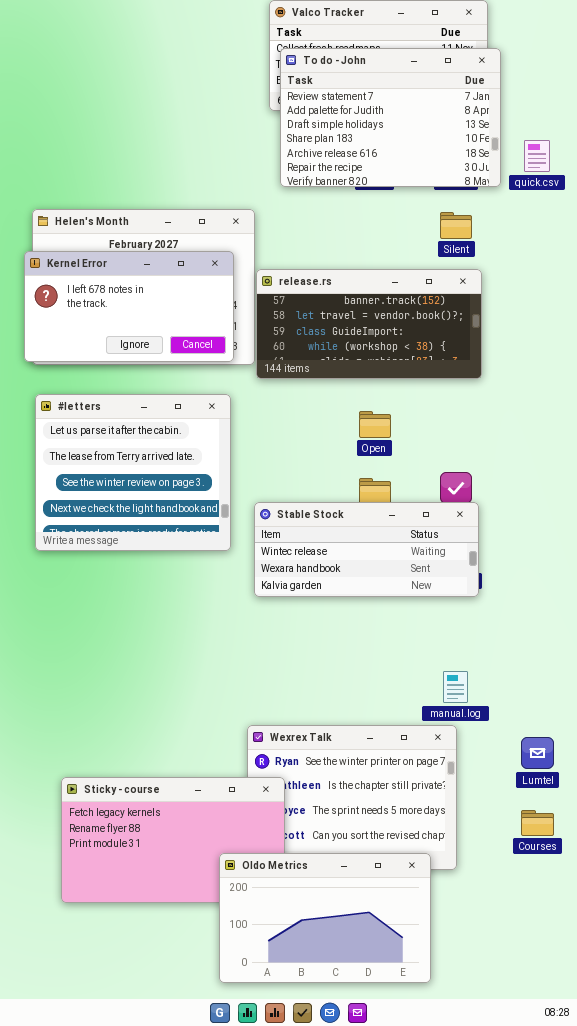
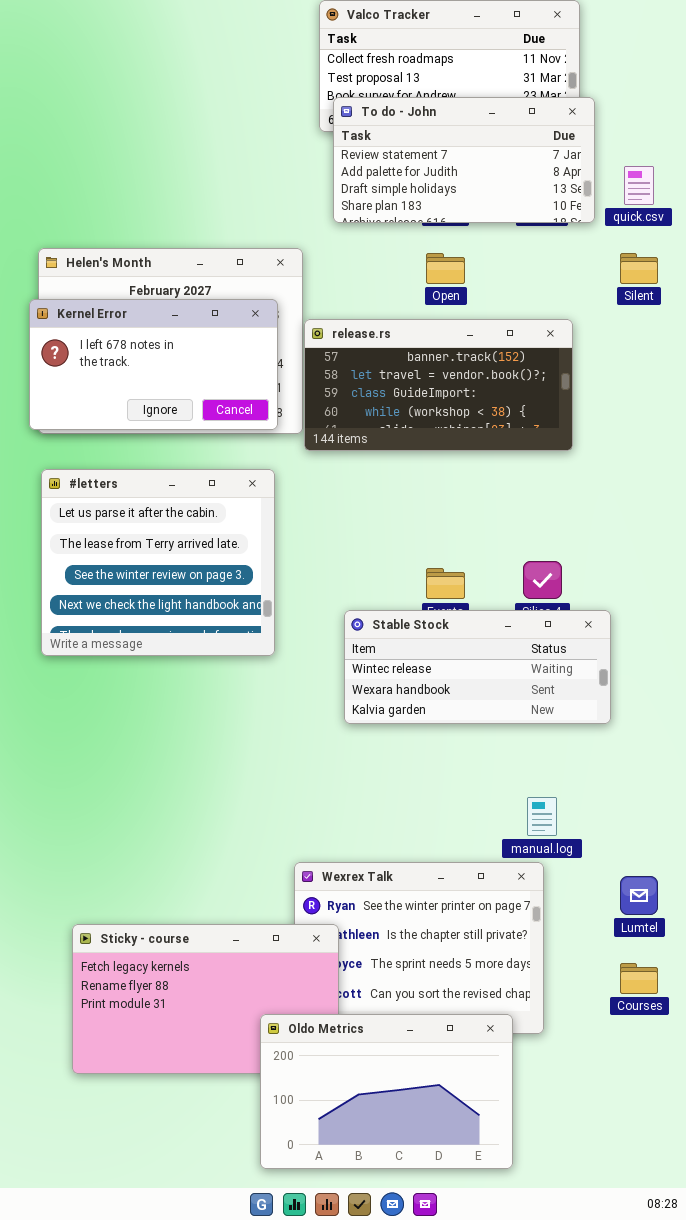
To do - John: [280,48,501,187] -> [333,97,595,223], resized
Silent: [440,212,472,239] -> [620,253,658,284], moved
Open: [359,411,391,438] -> [426,253,465,284], moved
Stable Stock: [254,502,479,597] -> [344,610,611,724], moved

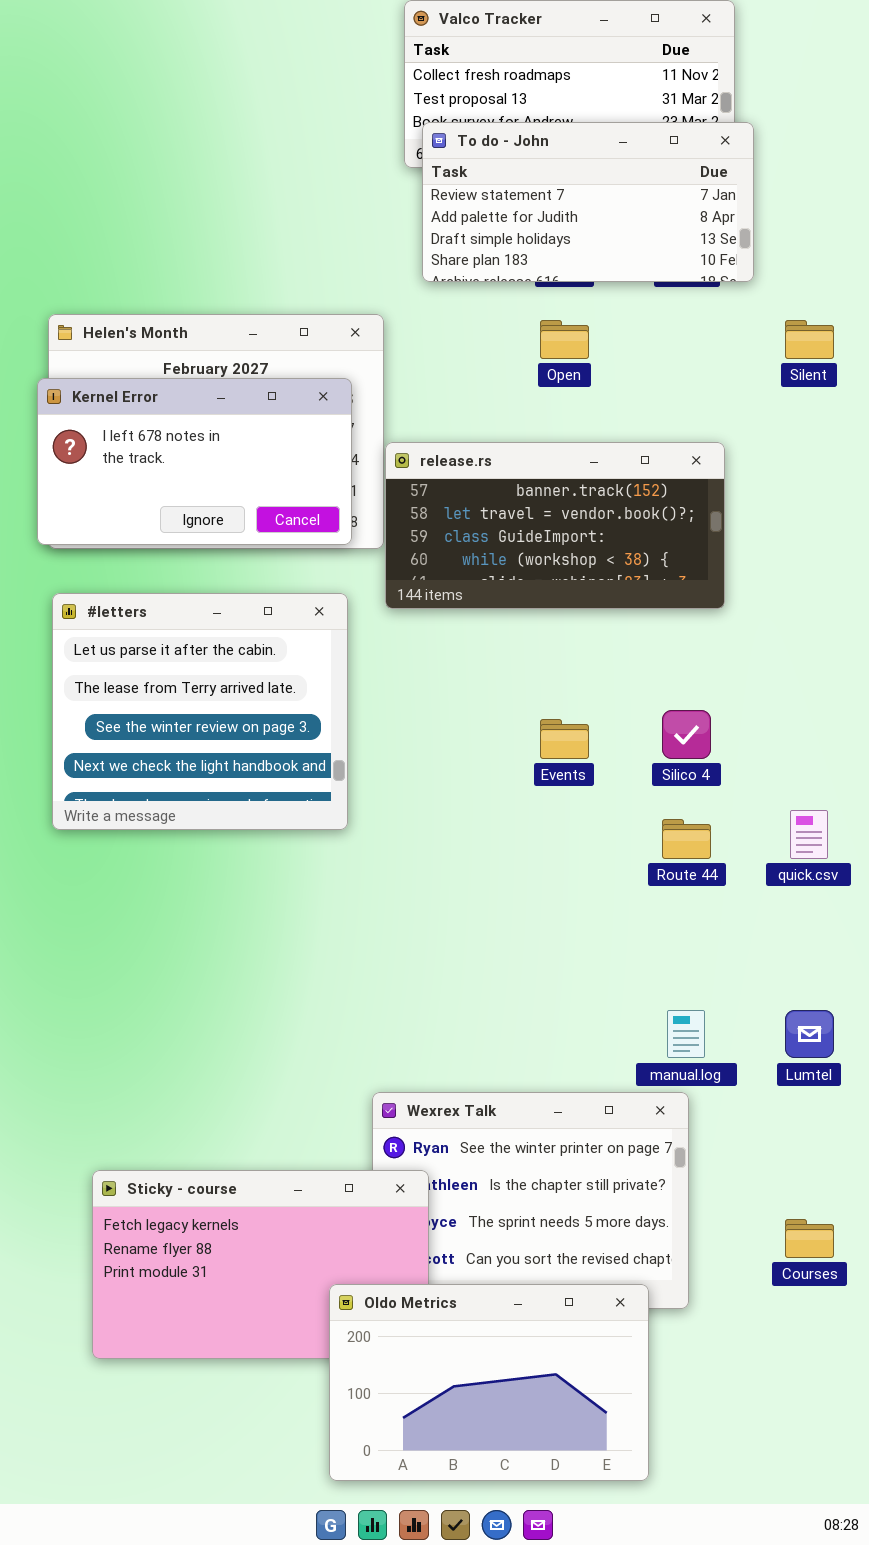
quick.csv: [624,166,654,205] -> [790,810,828,859], moved
release.rs: [304,319,573,451] -> [385,442,725,609], moved
Stable Stock: [344,610,611,724] -> none, closed
Lumtel: [620,876,658,915] -> [785,1010,834,1058], moved

